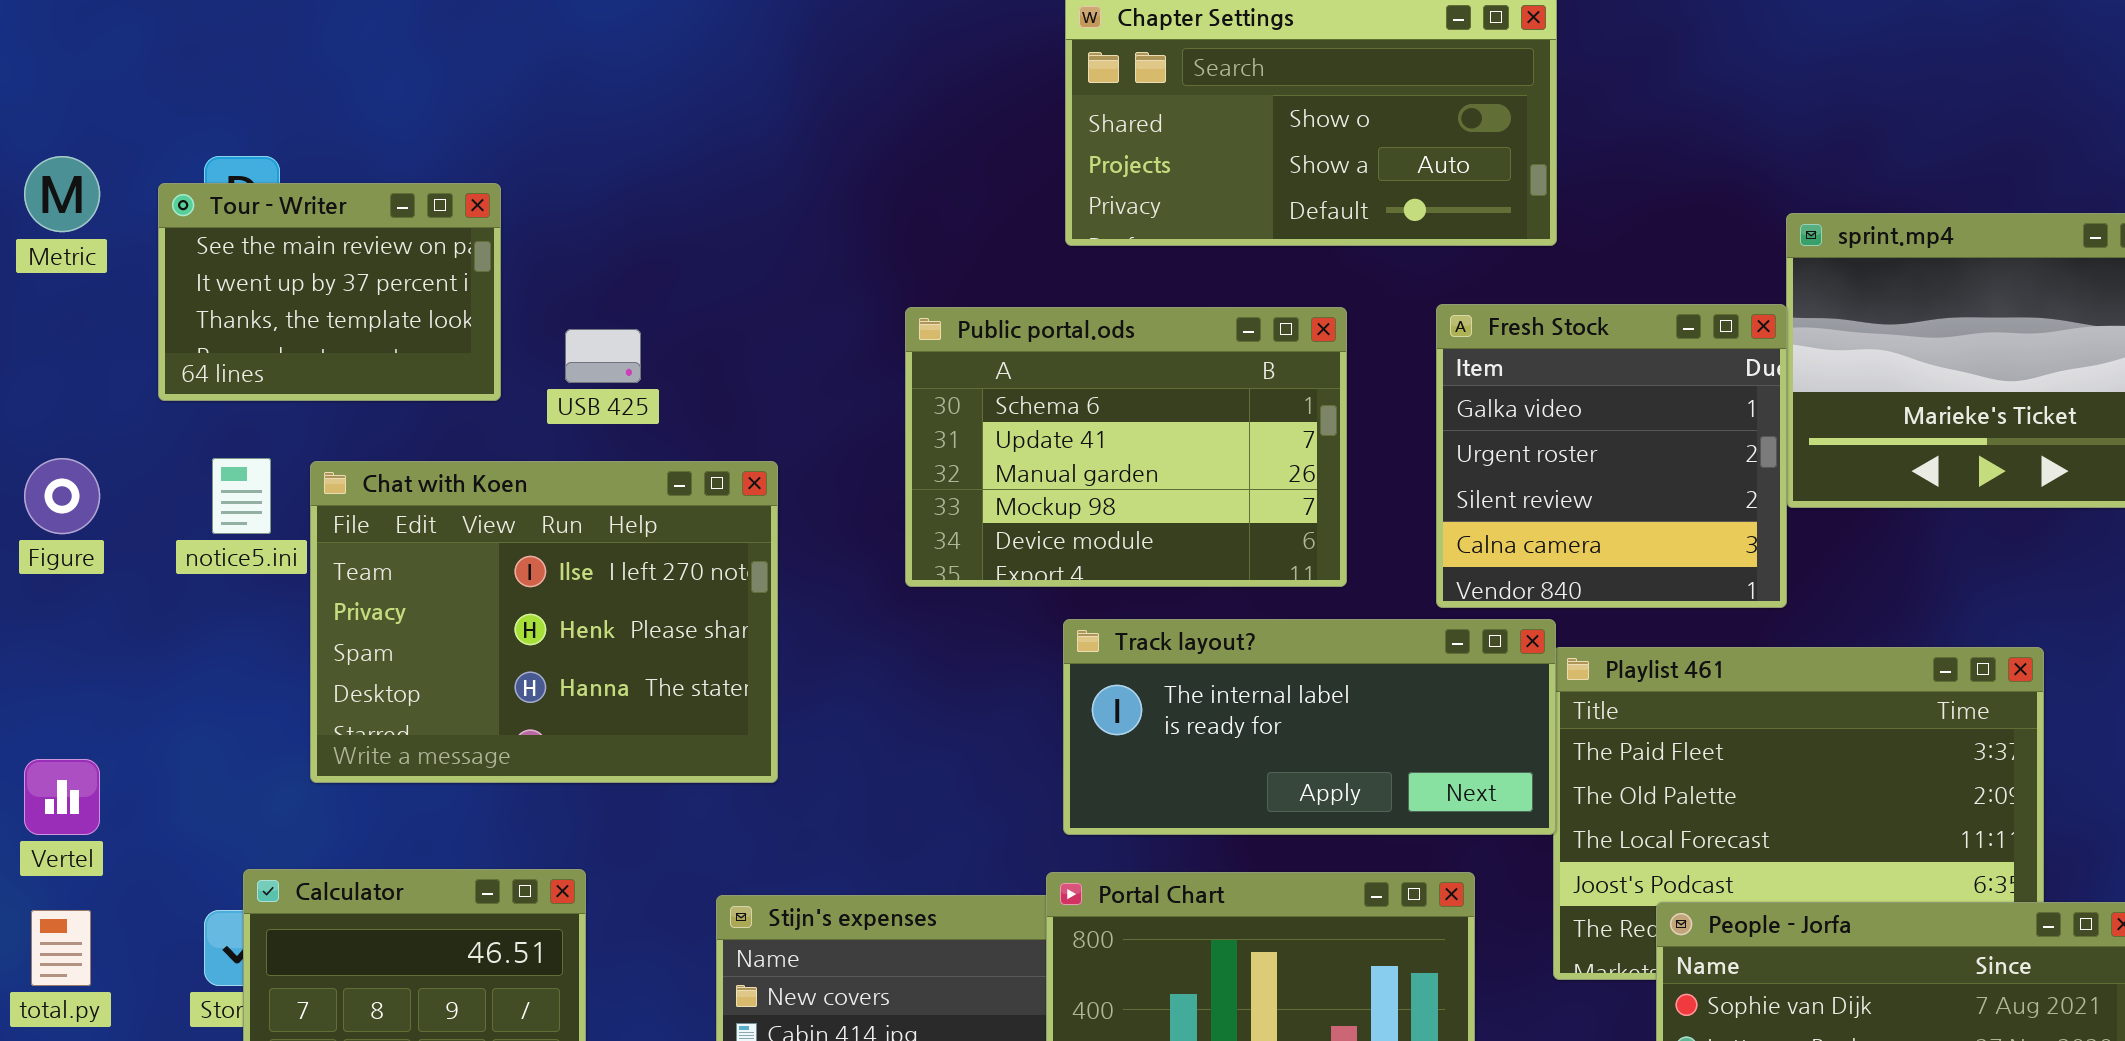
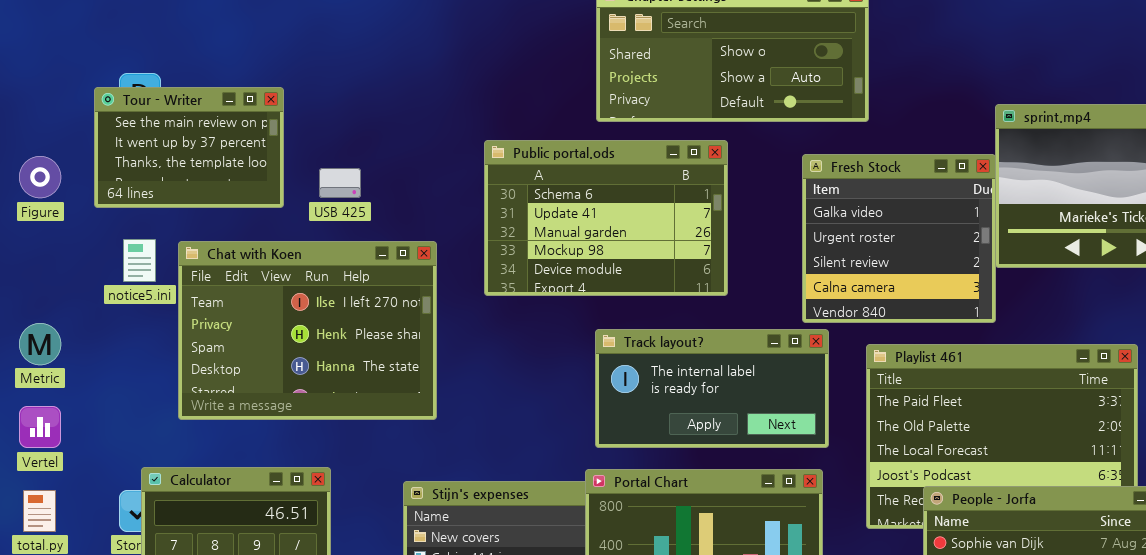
Metric: [24,156,100,232] -> [19,323,61,365], moved
Public portal.ods: [905,307,1347,587] -> [484,140,728,296], moved
Figure: [24,458,100,534] -> [19,156,61,198], moved
Track layout?: [1063,619,1556,835] -> [595,329,829,448], resized

